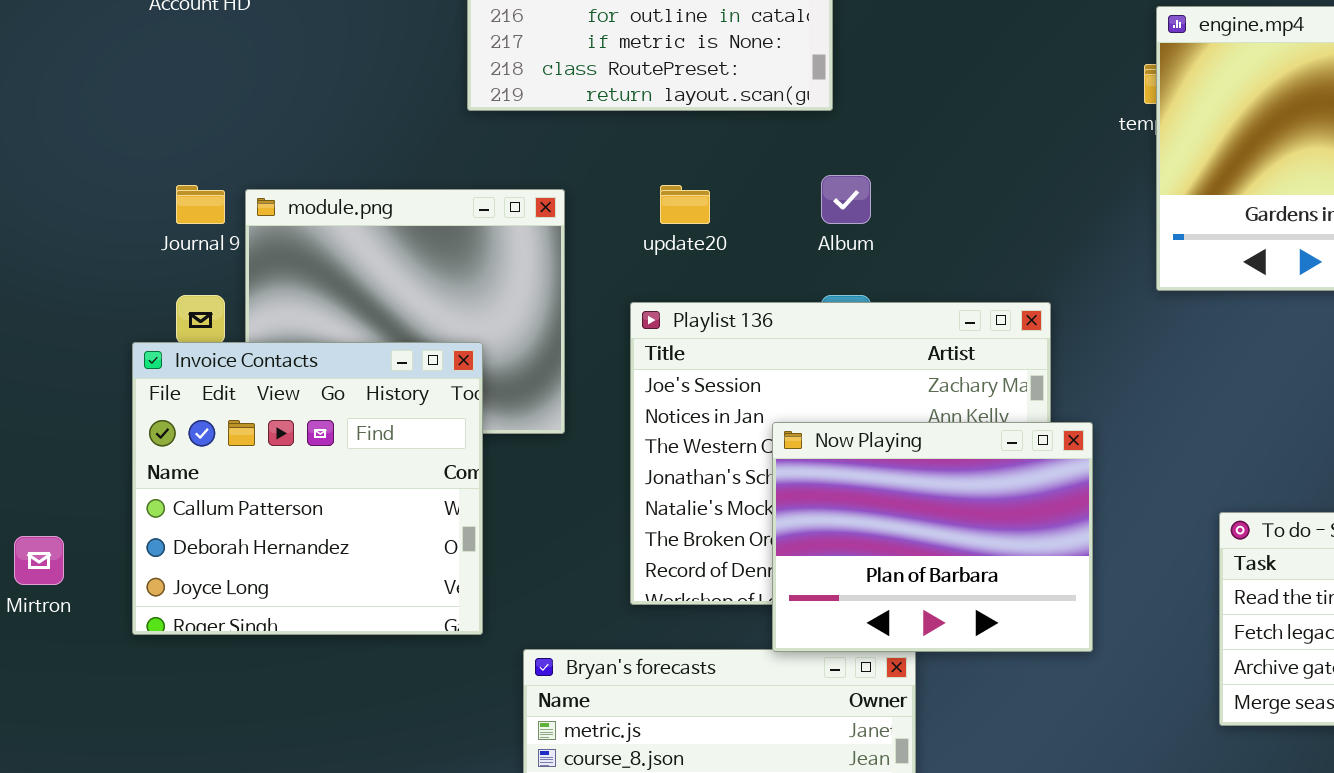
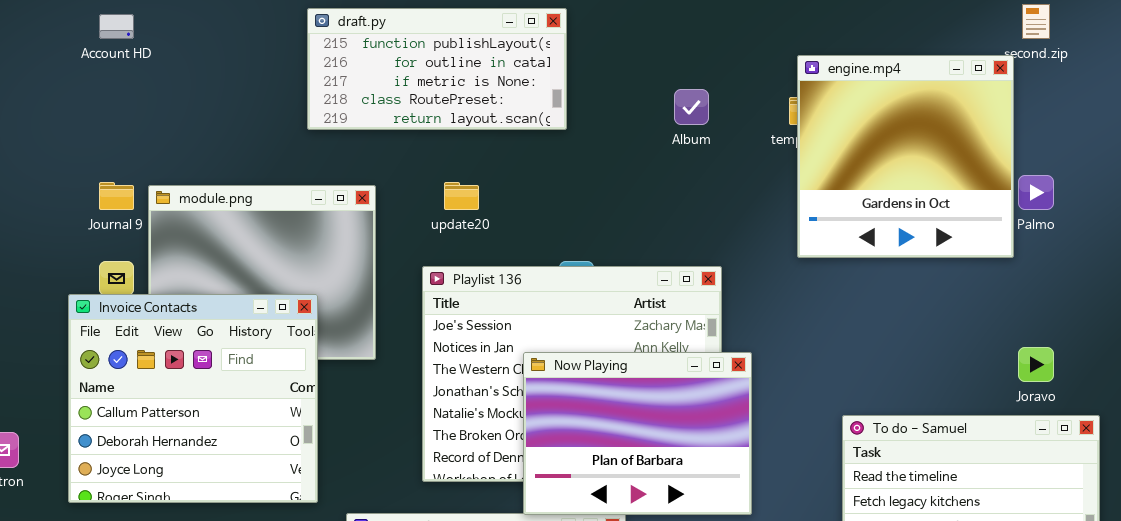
Album: [821,175,871,224] -> [674,89,709,125], moved

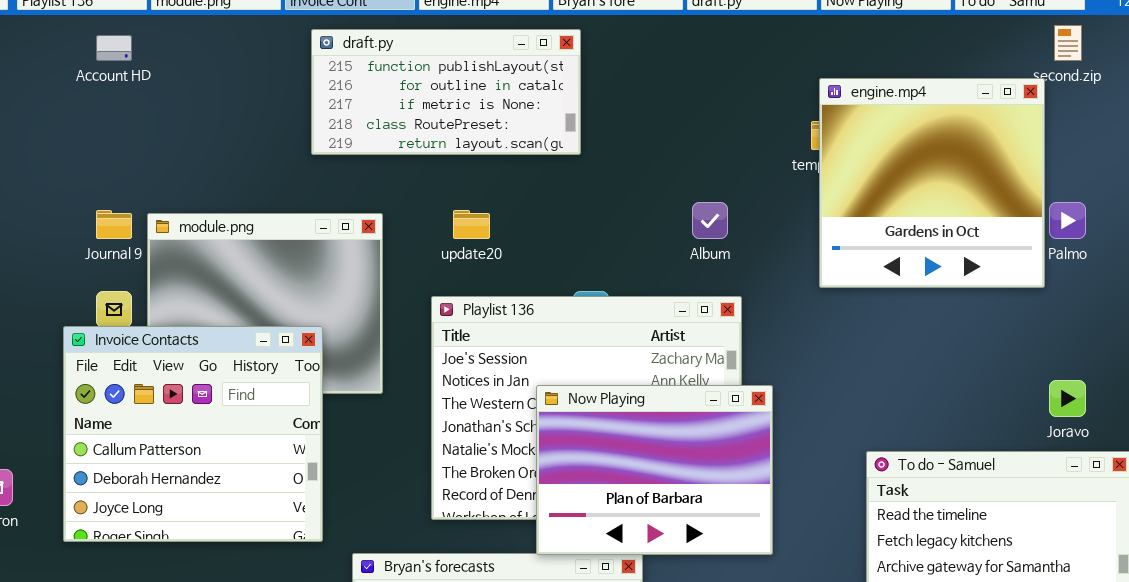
Album: [674,89,709,125] -> [692,202,728,239], moved

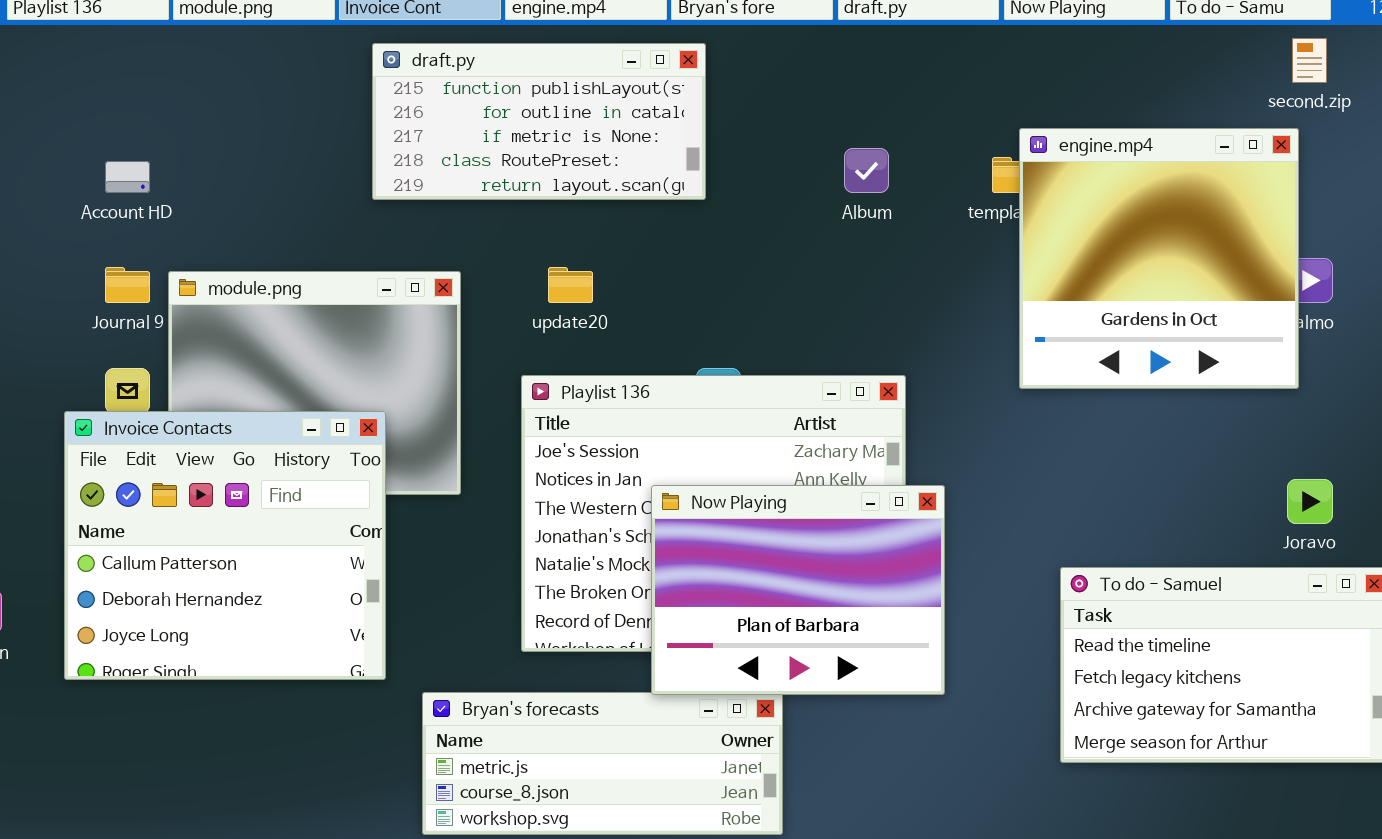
Account HD: [96,35,132,61] -> [105,161,150,193], moved
engine.mp4: [819,78,1045,288] -> [1019,128,1299,389], moved
Album: [692,202,728,239] -> [844,148,889,193], moved

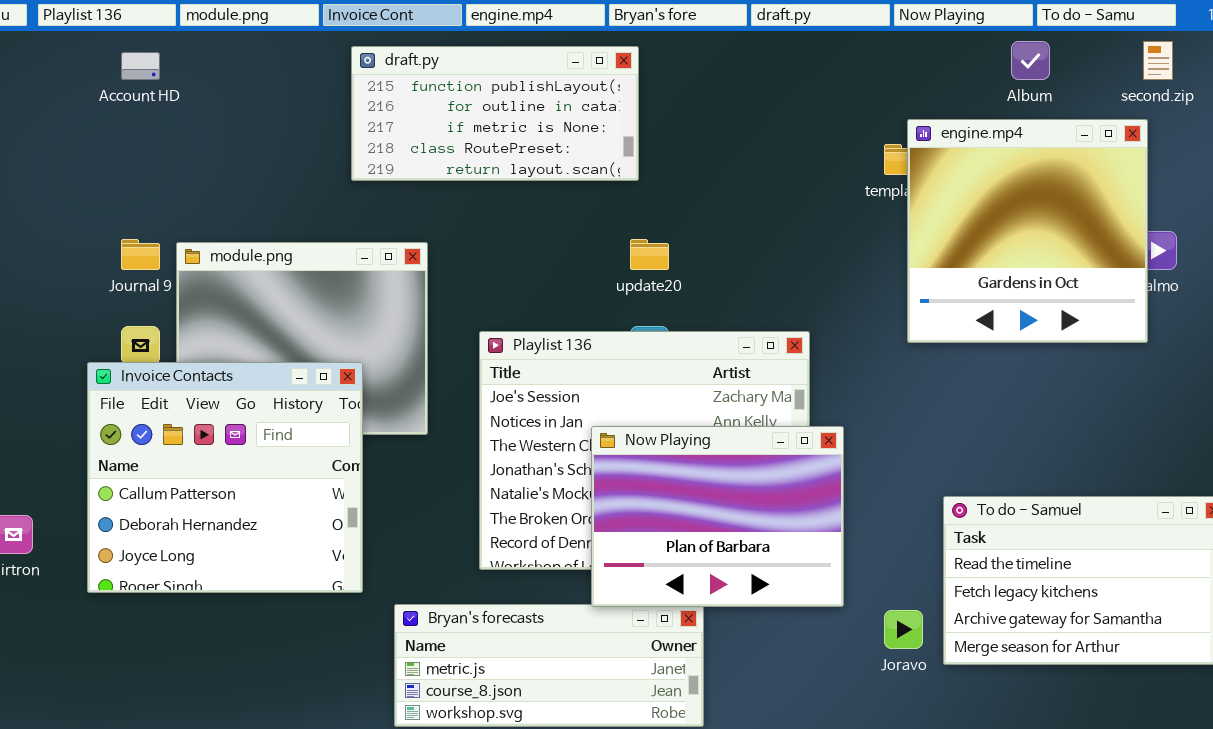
Album: [844,148,889,193] -> [1011,41,1050,80], moved
Account HD: [105,161,150,193] -> [121,52,160,80], moved
update20: [548,267,593,303] -> [630,239,669,270], moved
Joravo: [1287,479,1333,524] -> [884,610,923,649], moved

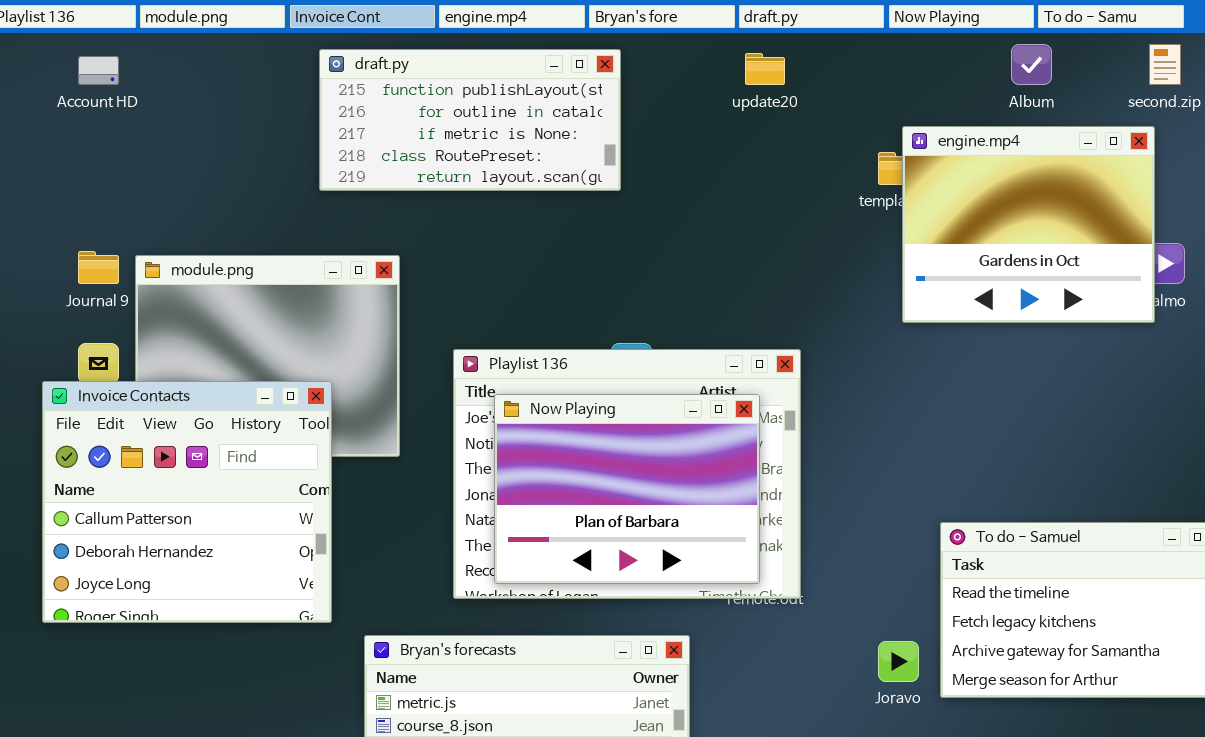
engine.mp4: [907,119,1148,343] -> [902,126,1155,323], resized
update20: [630,239,669,270] -> [745,53,785,85], moved
Now Playing: [591,426,844,607] -> [494,394,760,584], moved

